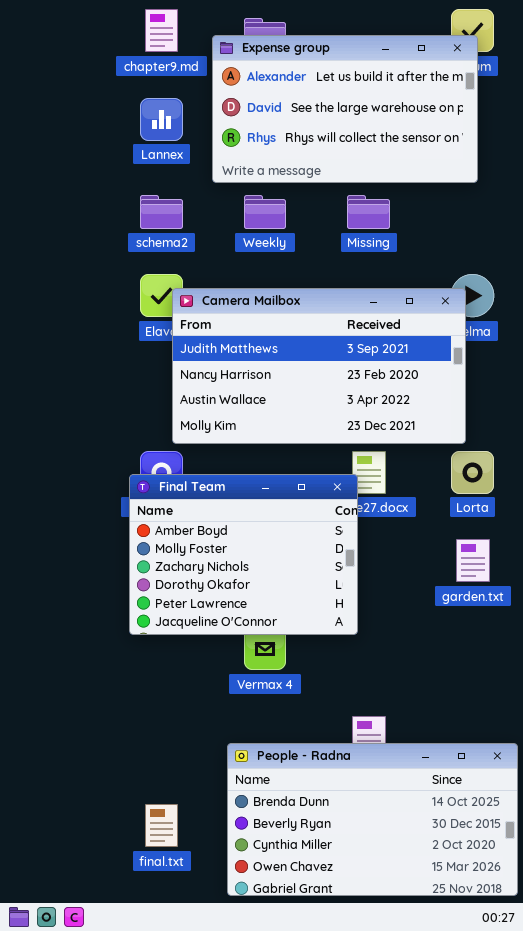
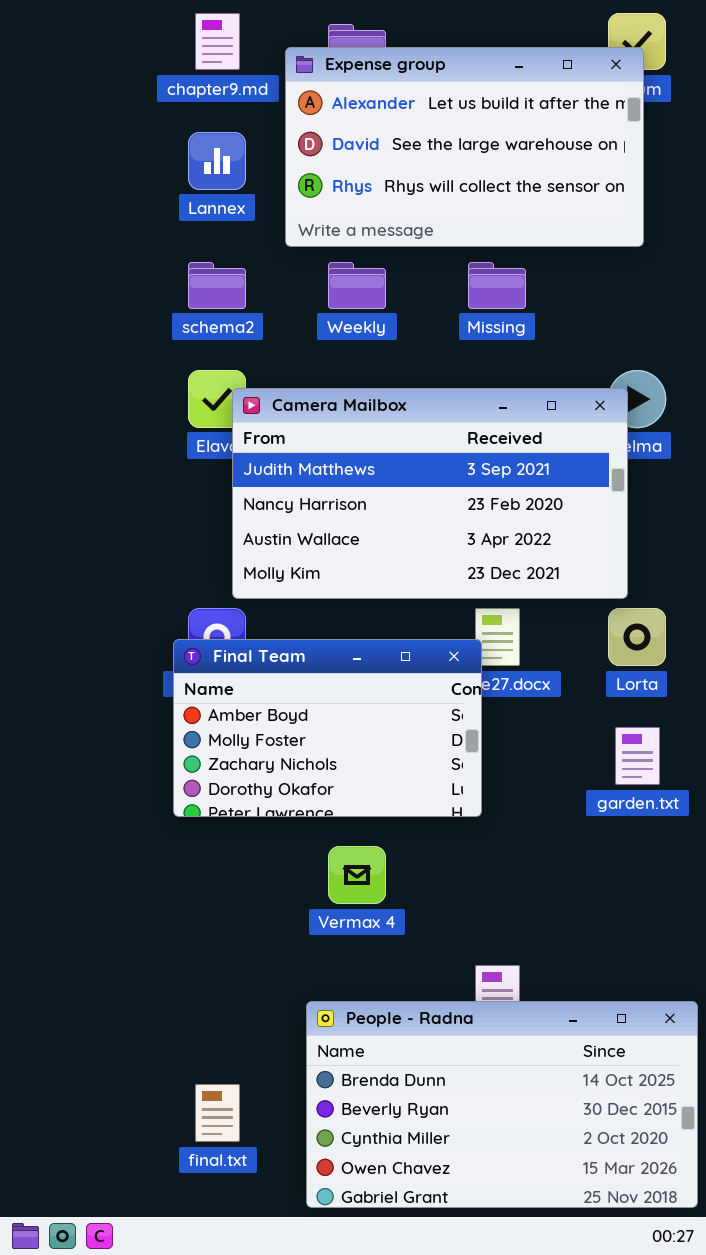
Final Team: [129,474,358,635] -> [173,639,482,817], resized

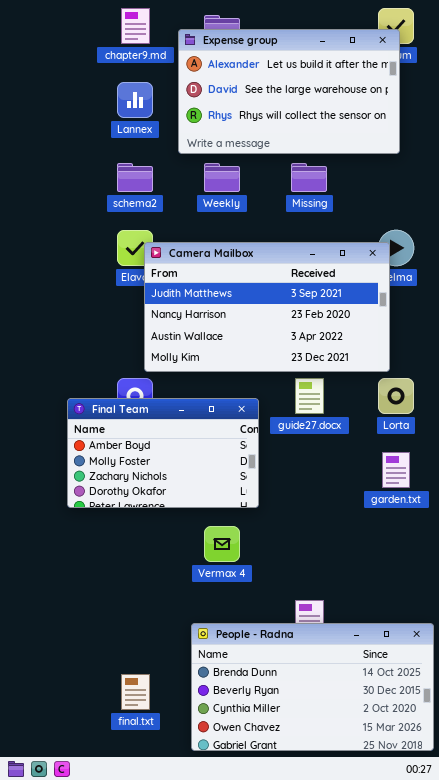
Final Team: [173,639,482,817] -> [67,398,259,508], moved

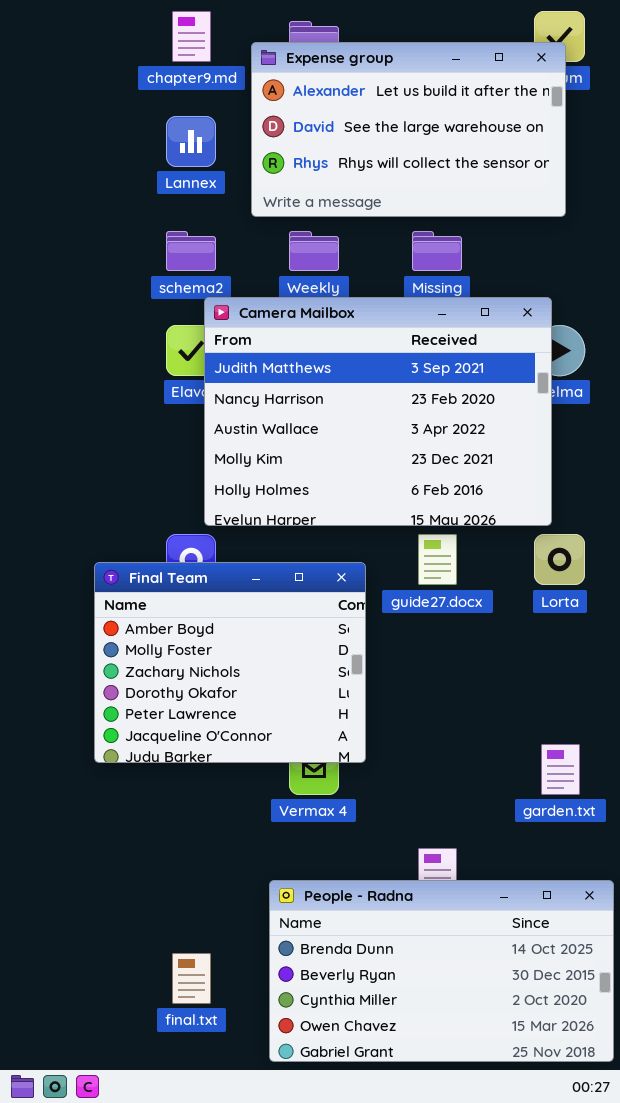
Camera Mailbox: [144,242,390,372] -> [204,297,552,526], resized
Final Team: [67,398,259,508] -> [94,562,366,763], resized
garden.txt: [382,452,410,488] -> [541,744,580,795], moved

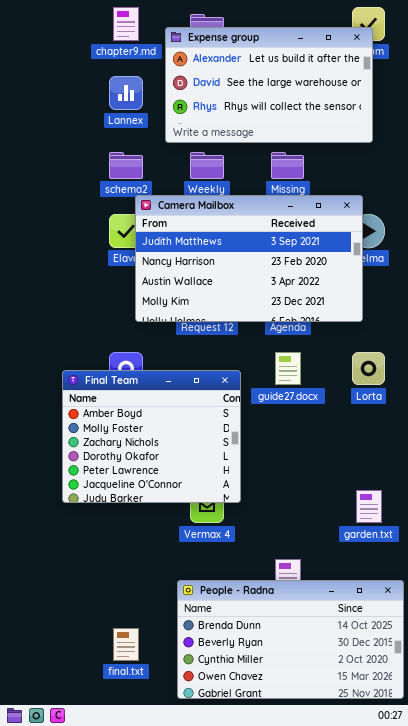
Camera Mailbox: [204,297,552,526] -> [135,195,363,322], resized

